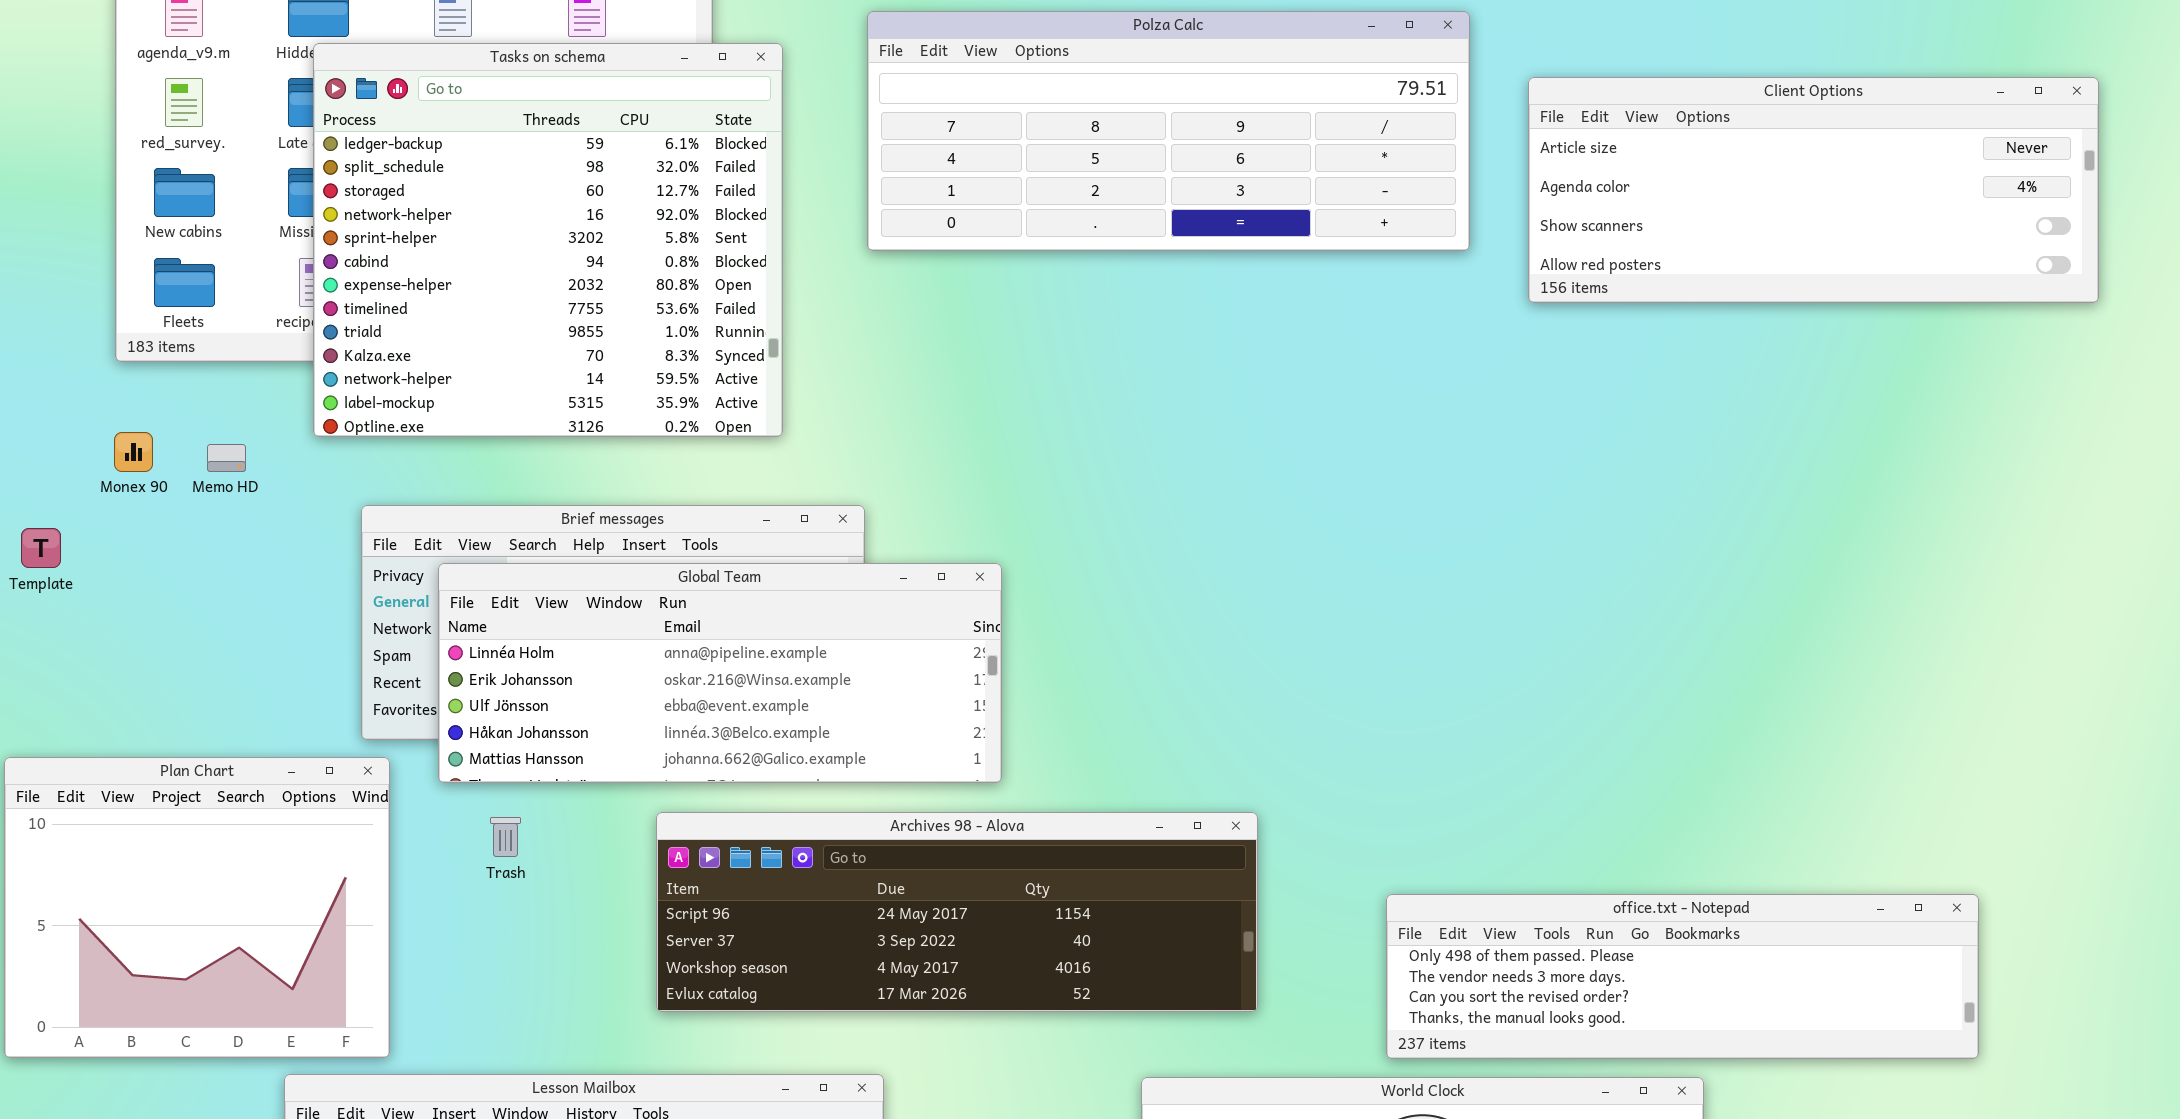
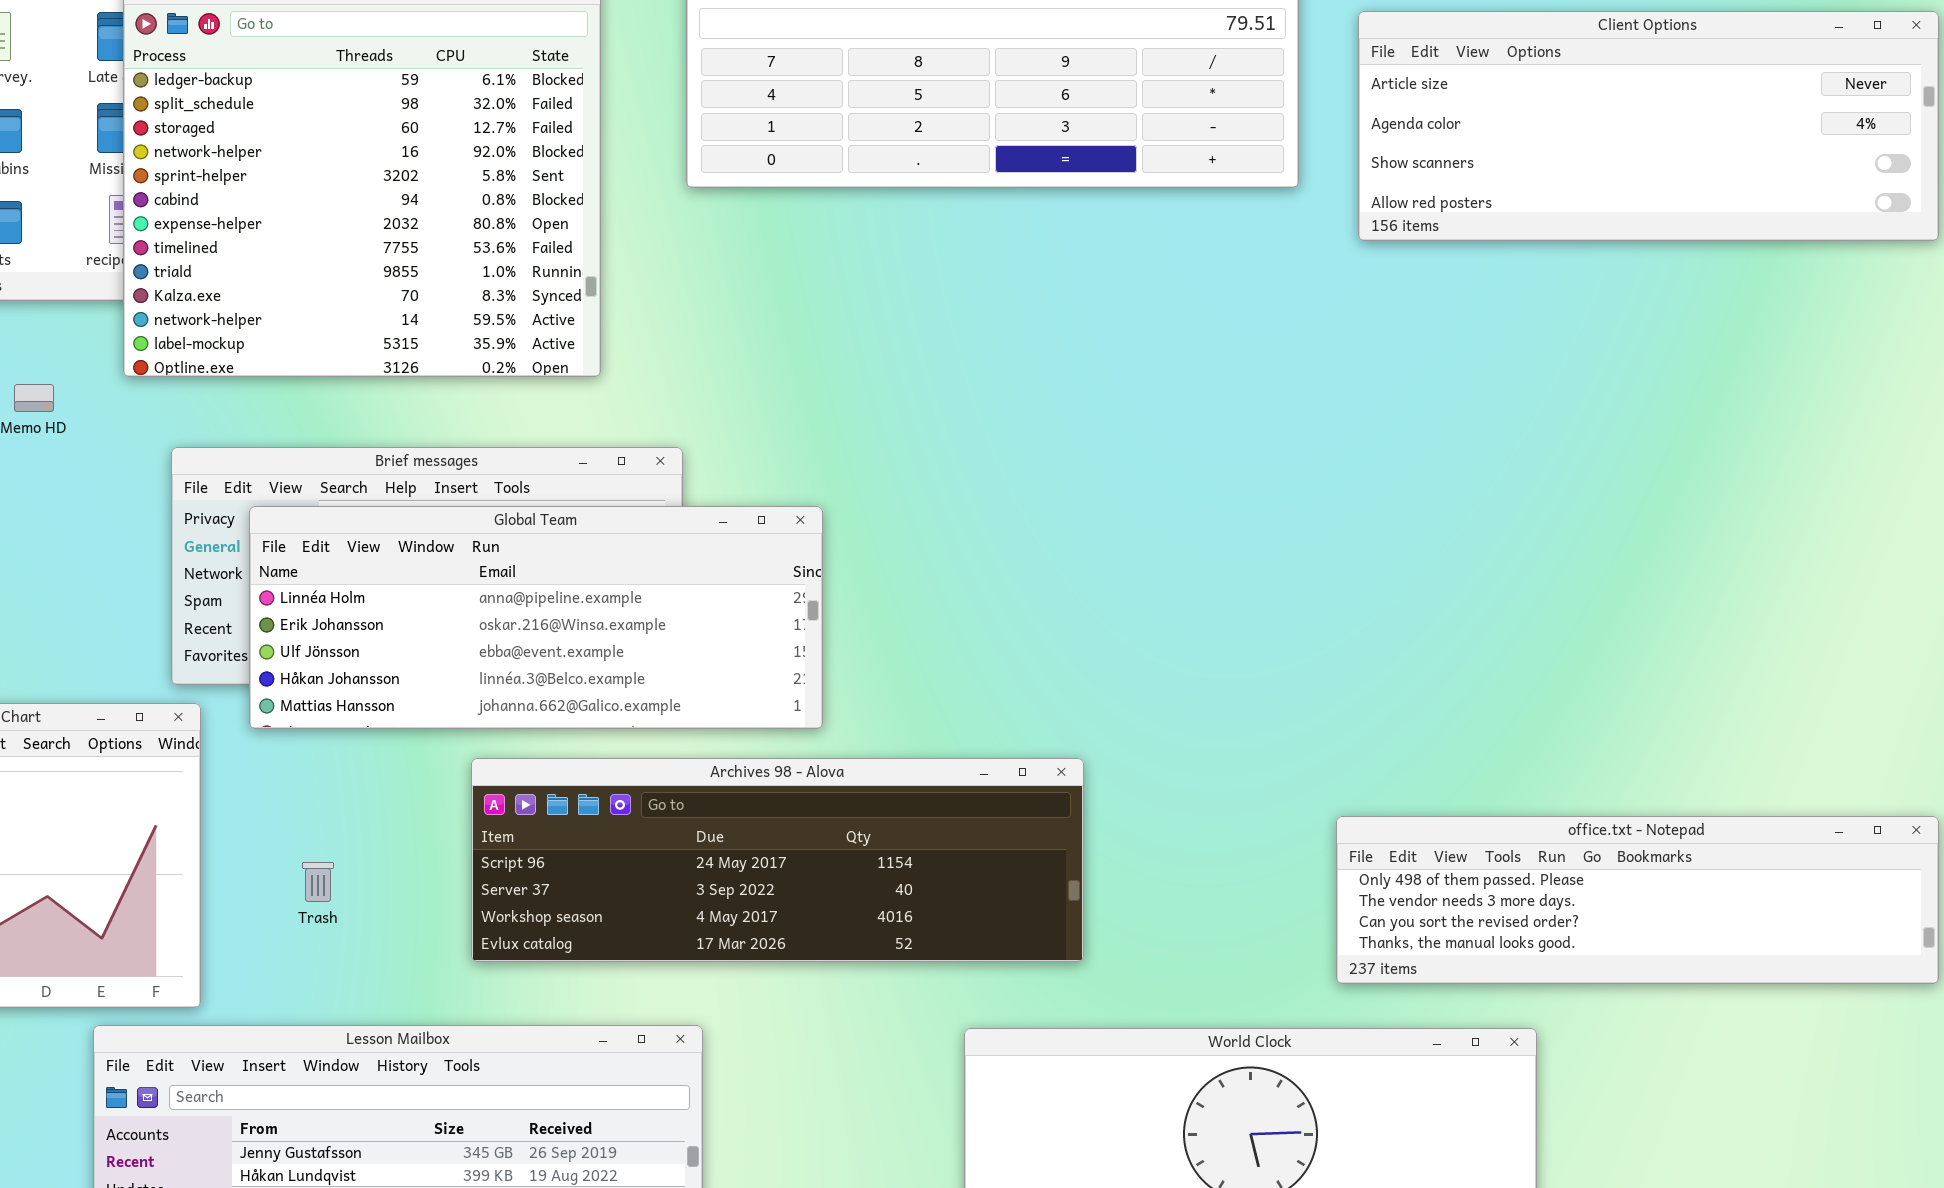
Trash: [490,817,521,857] -> [302,862,334,902], moved
office.txt - Notepad: [1386,894,1979,1059] -> [1336,816,1939,984], moved

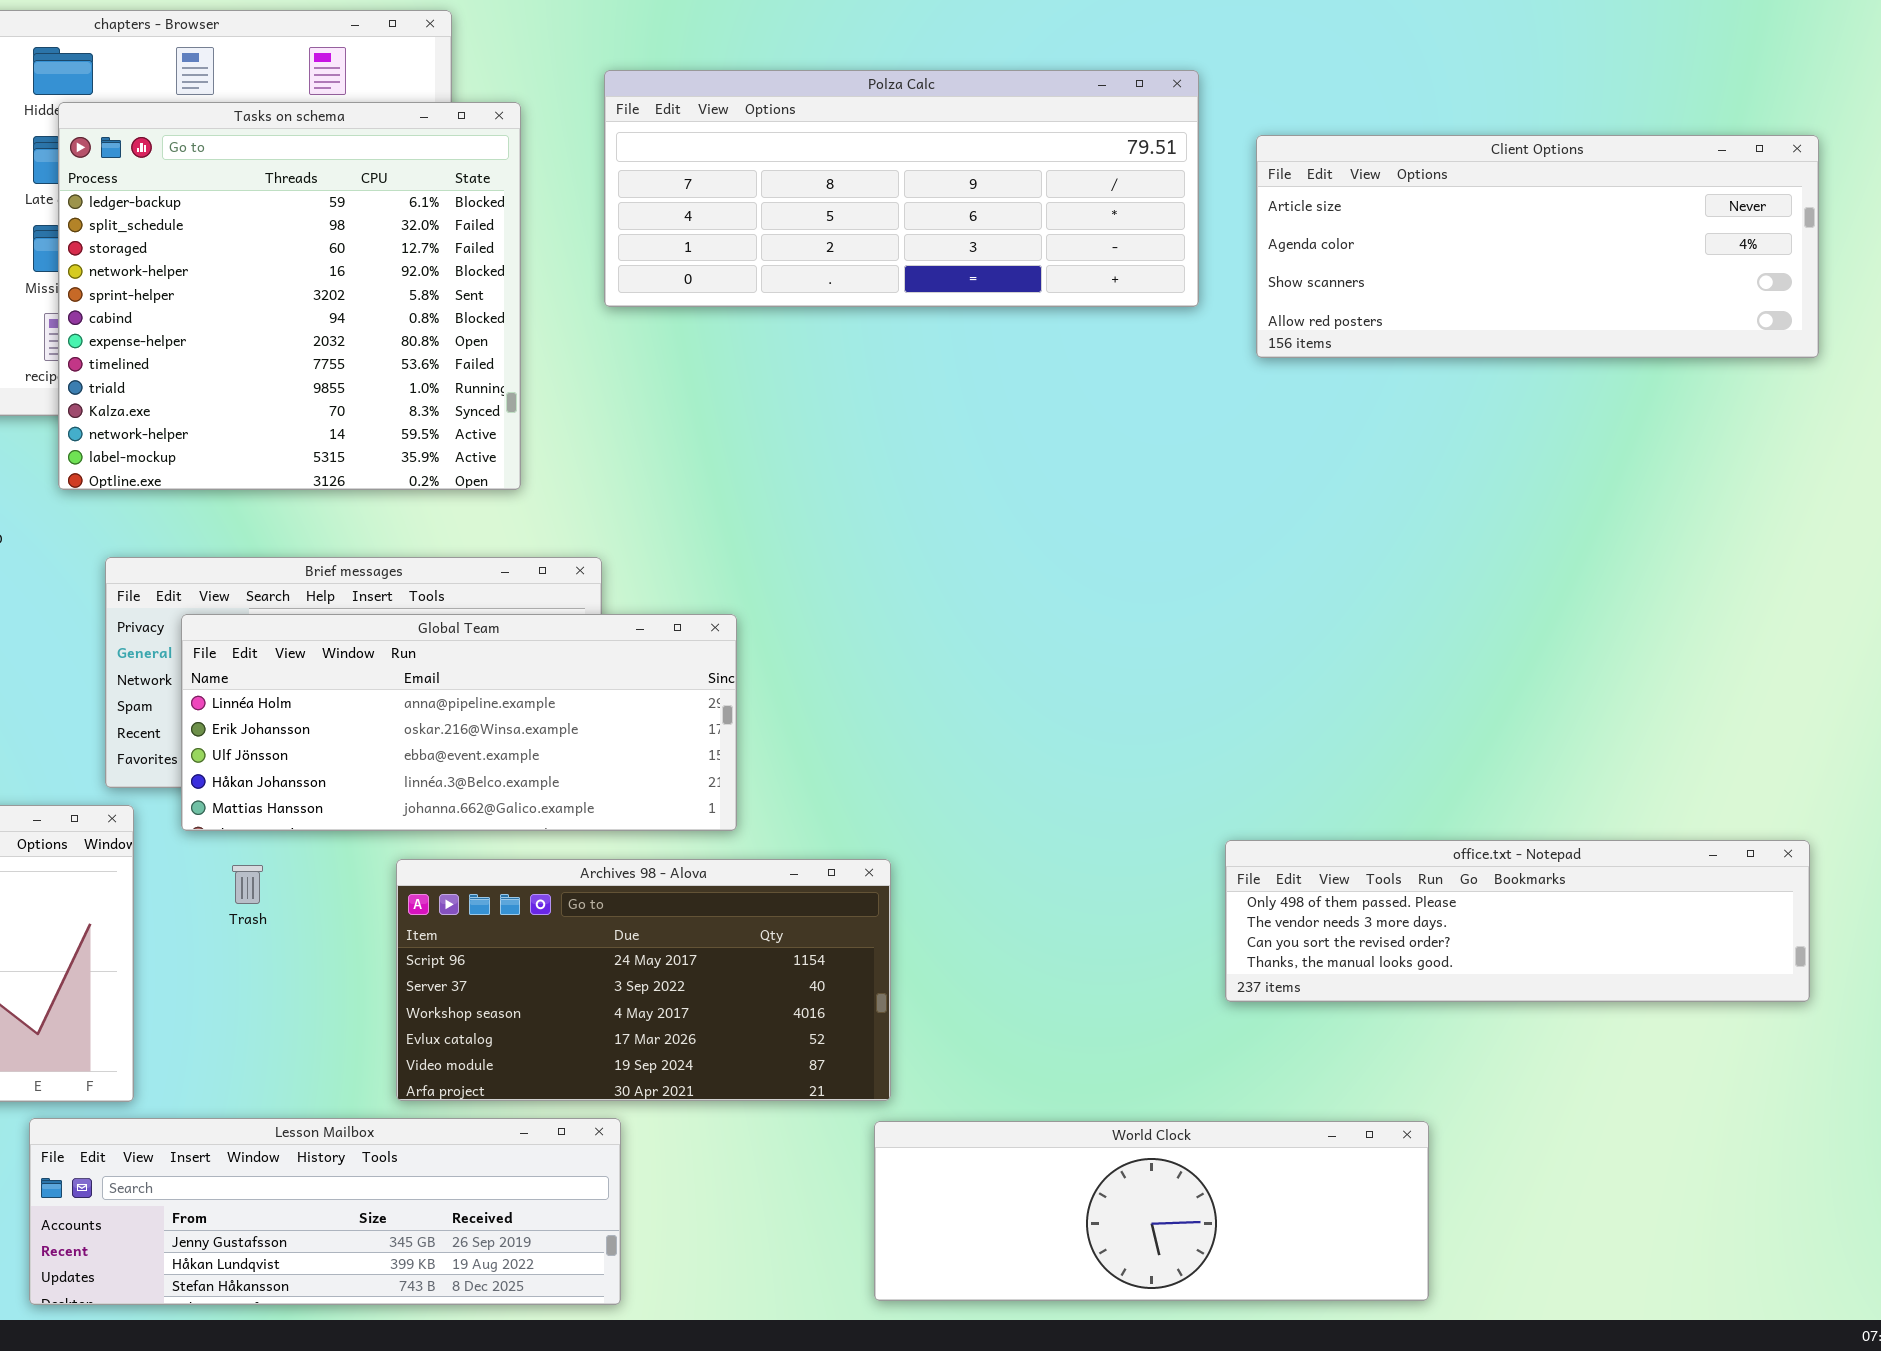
Archives 98 - Alova: [471,758,1084,962] -> [396,859,891,1101], resized
office.txt - Notepad: [1336,816,1939,984] -> [1225,840,1810,1002], moved
Trash: [302,862,334,902] -> [232,865,263,904], moved

